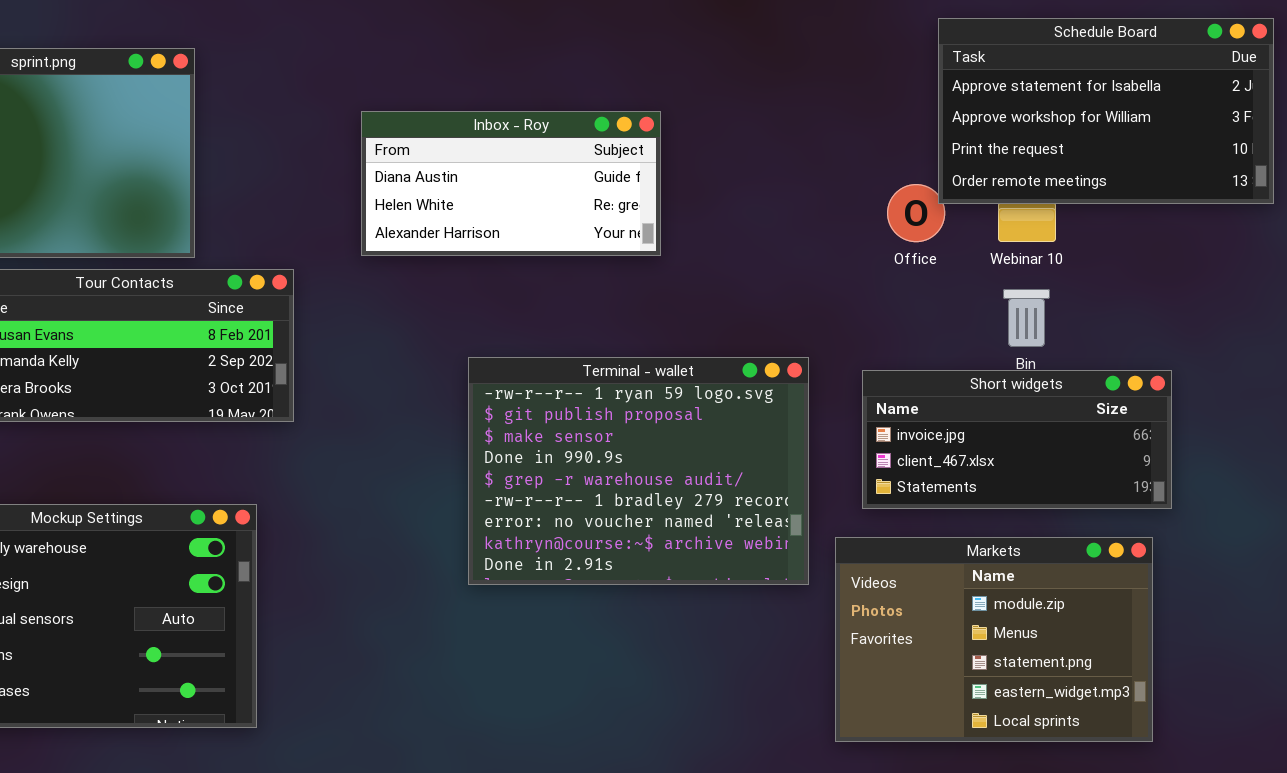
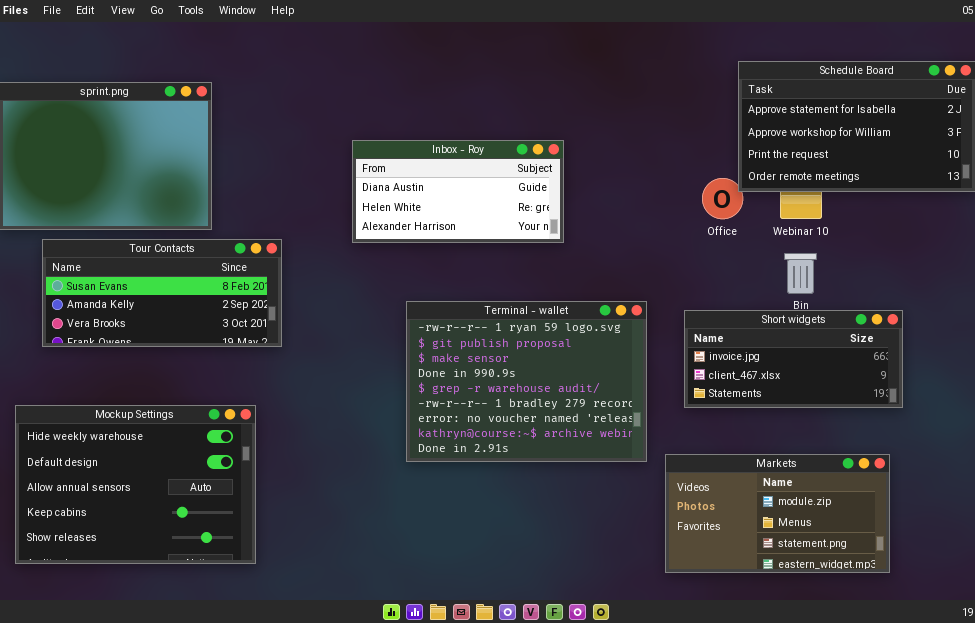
Inbox - Roy: [361,111,661,256] -> [352,140,564,243], moved
Markets: [835,537,1153,742] -> [665,454,890,573], resized

